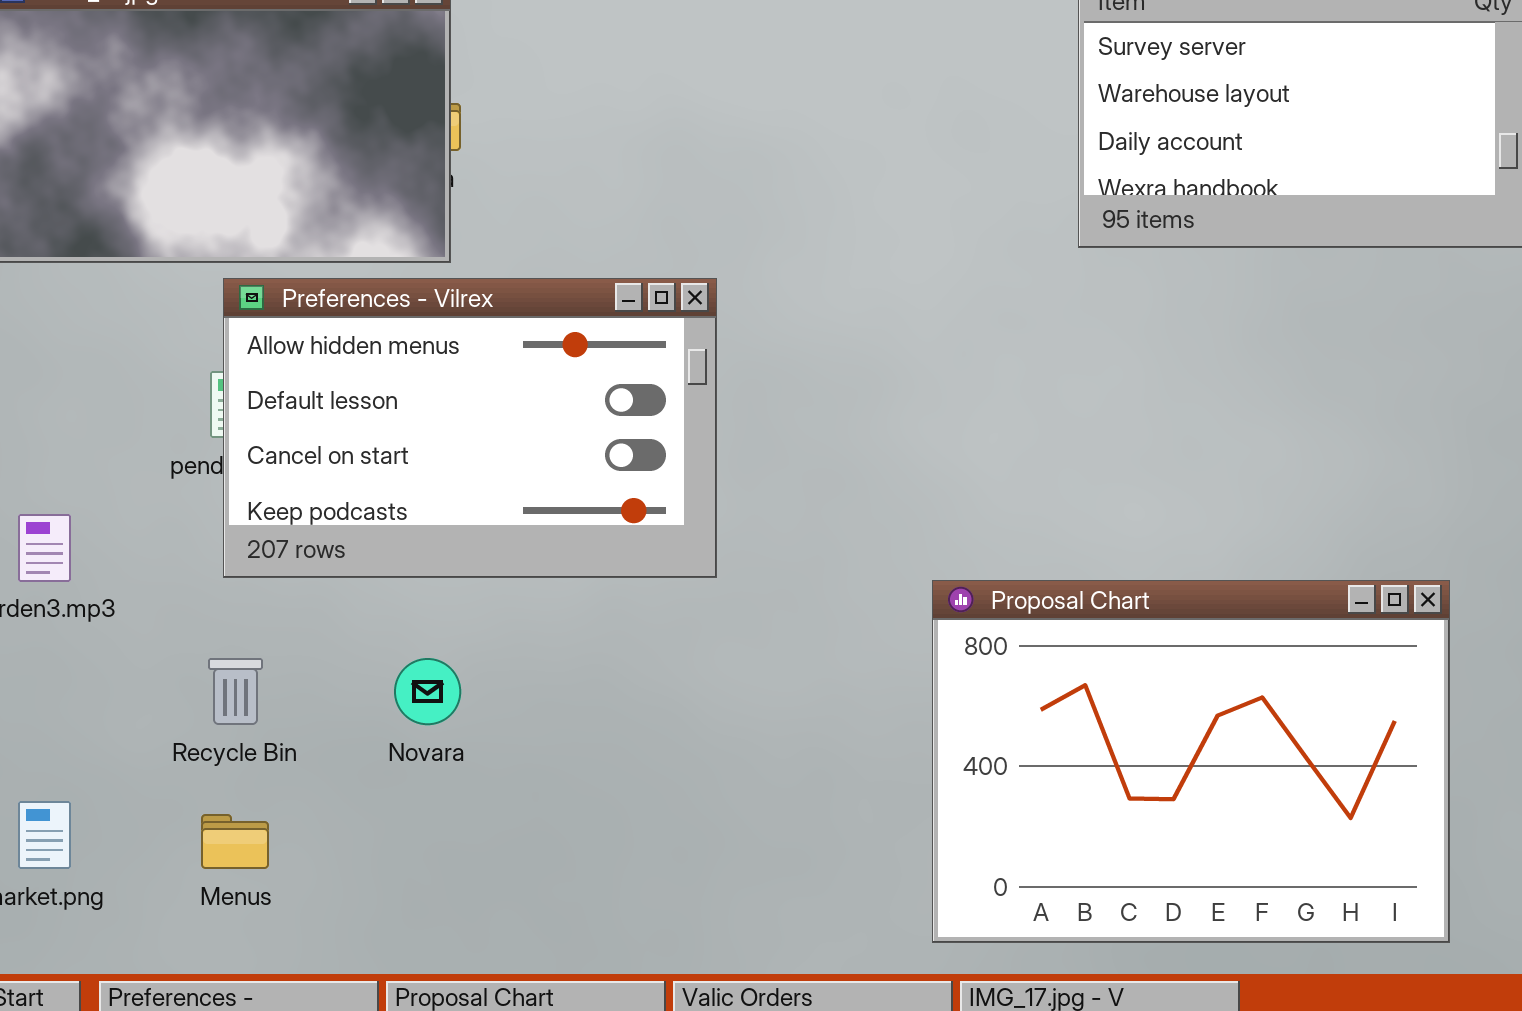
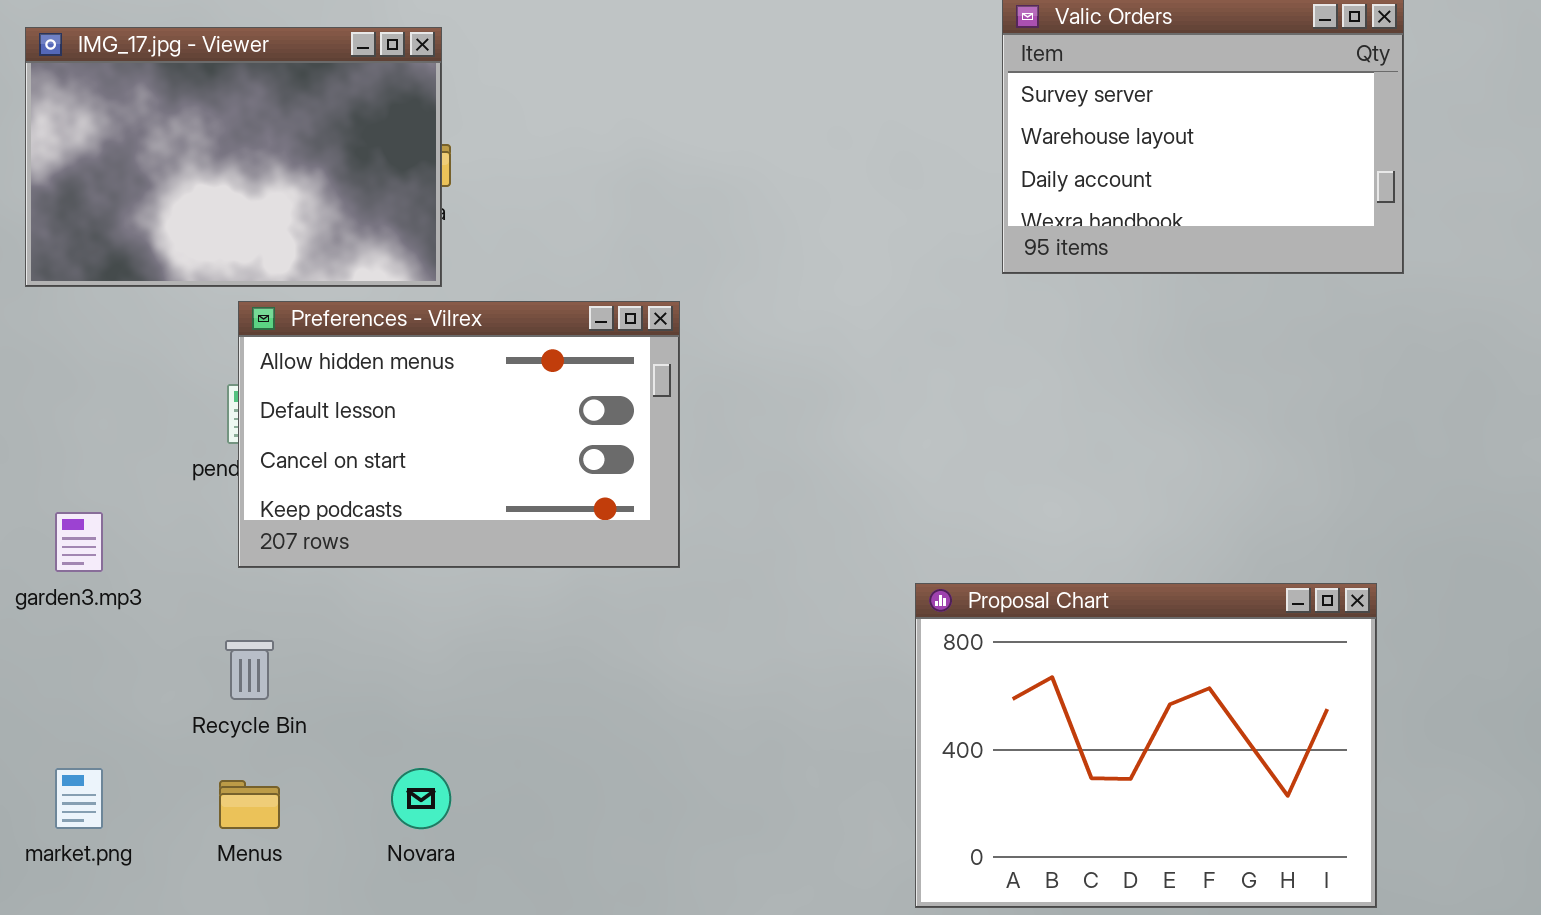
Proposal Chart: [932,580,1450,943] -> [915,583,1377,908], moved
Novara: [394,658,461,725] -> [391,768,451,829], moved

